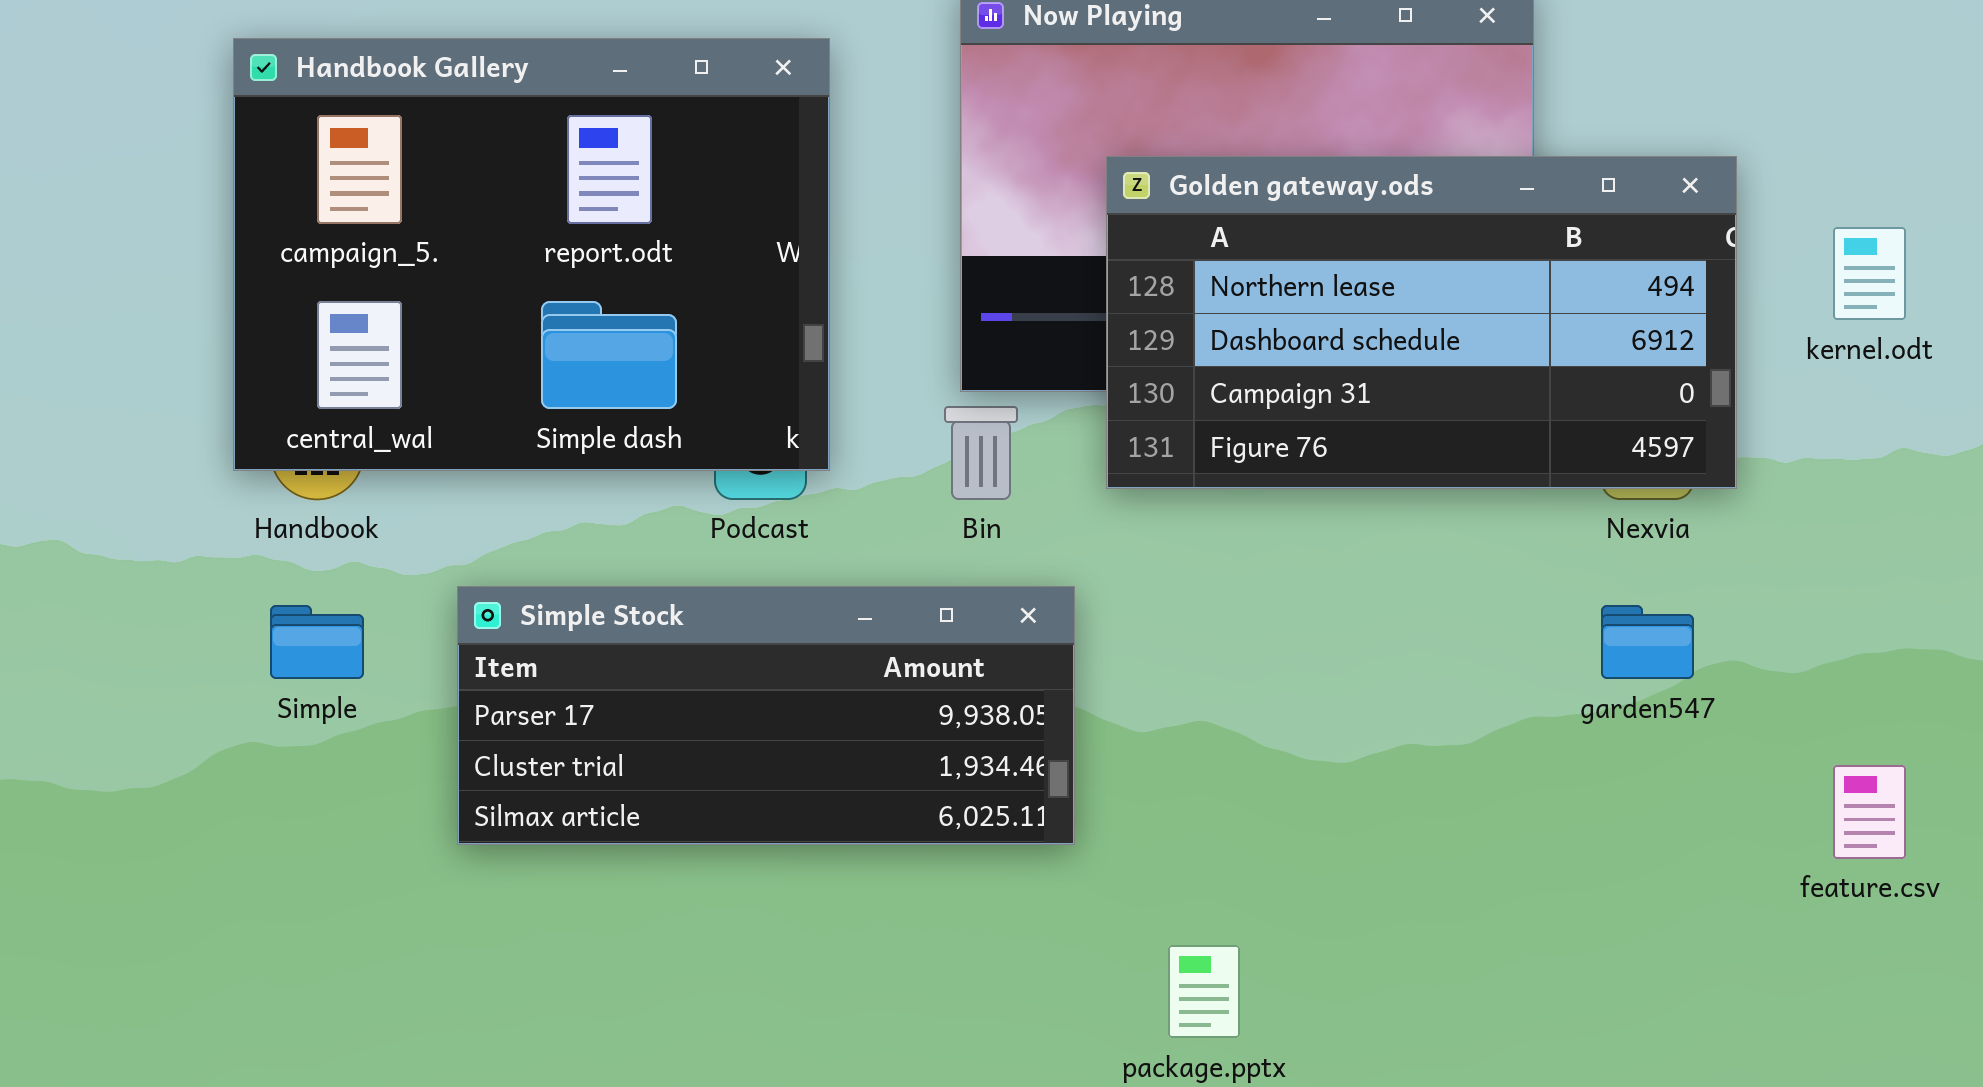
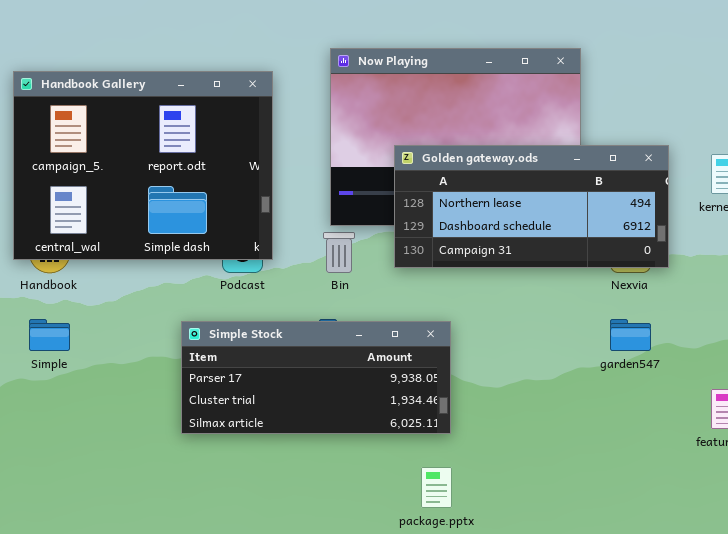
Golden gateway.ods: [1106,156,1737,489] -> [394,145,669,268], resized
Simple Stock: [457,586,1075,845] -> [181,321,451,434], moved

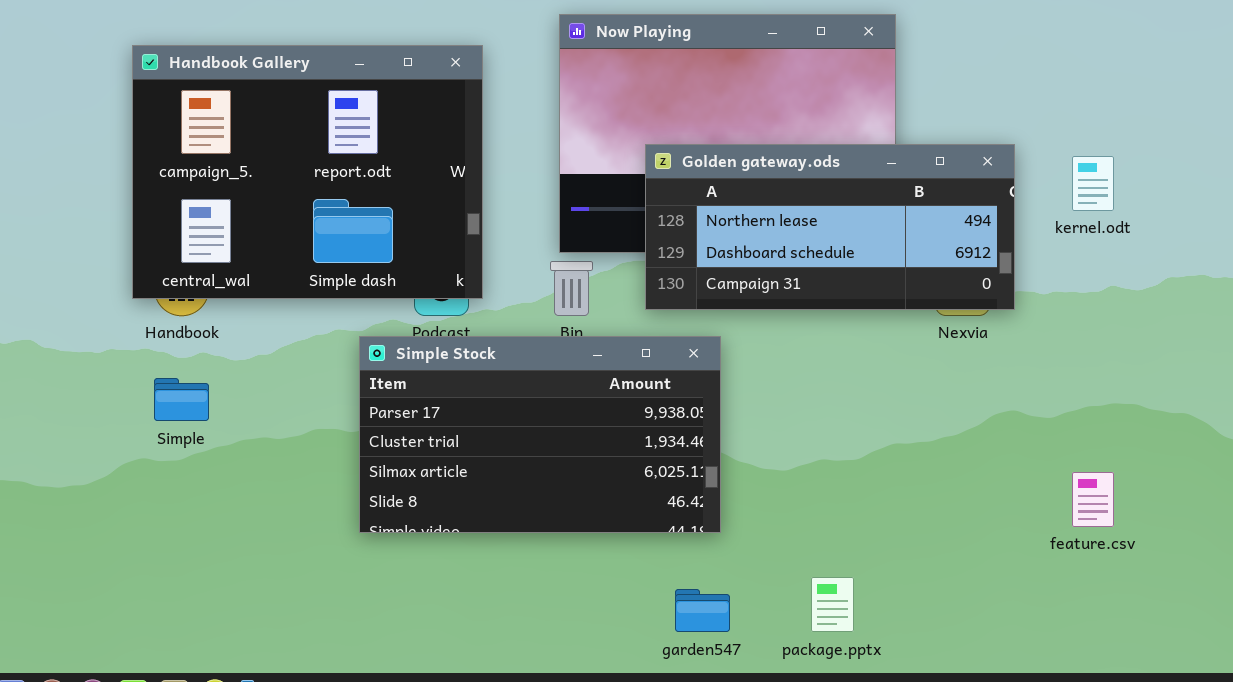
garden547: [610,319,651,351] -> [675,589,730,632], moved
Simple Stock: [181,321,451,434] -> [359,336,721,533], resized
package.pptx: [421,467,452,508] -> [811,577,854,632], moved

